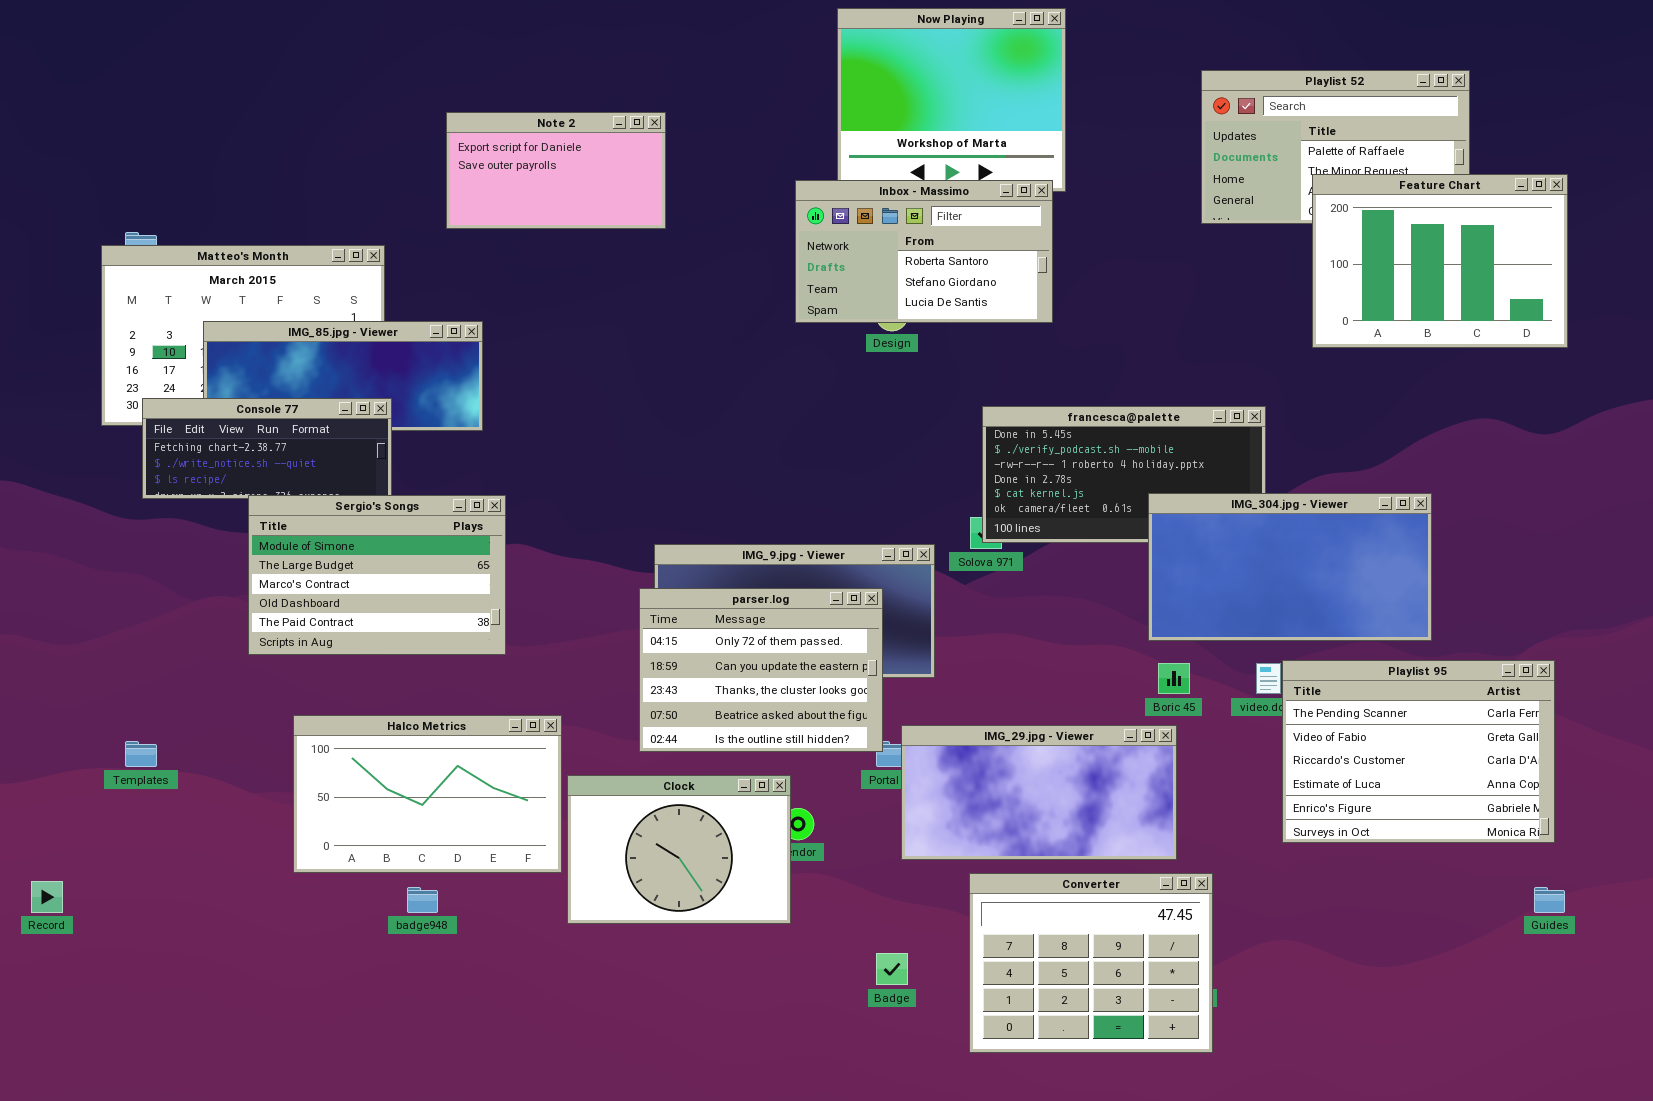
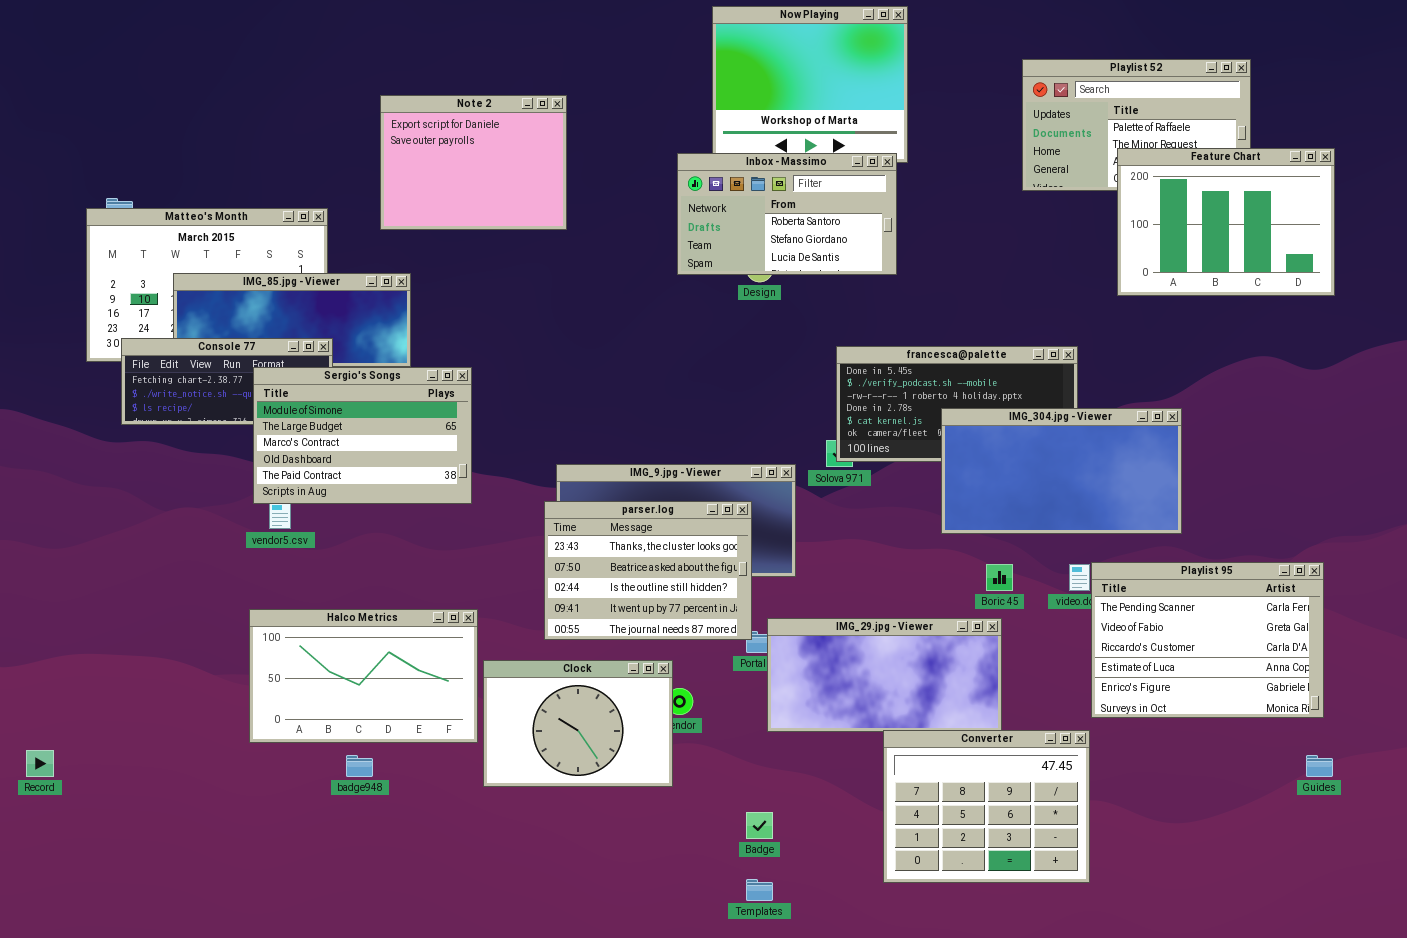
Note 2: [446,112,666,229] -> [380,95,567,230], resized
IMG_304.jpg - Viewer: [1148,493,1432,641] -> [941,408,1182,534], moved
Sergio's Songs: [248,495,506,655] -> [253,367,472,504], moved
parser.log: [639,588,883,752] -> [544,501,752,640], scrolled down 2 rows
Templates: [125,741,157,767] -> [746,879,773,901], moved
Converter: [969,873,1213,1053] -> [883,730,1090,883], moved

